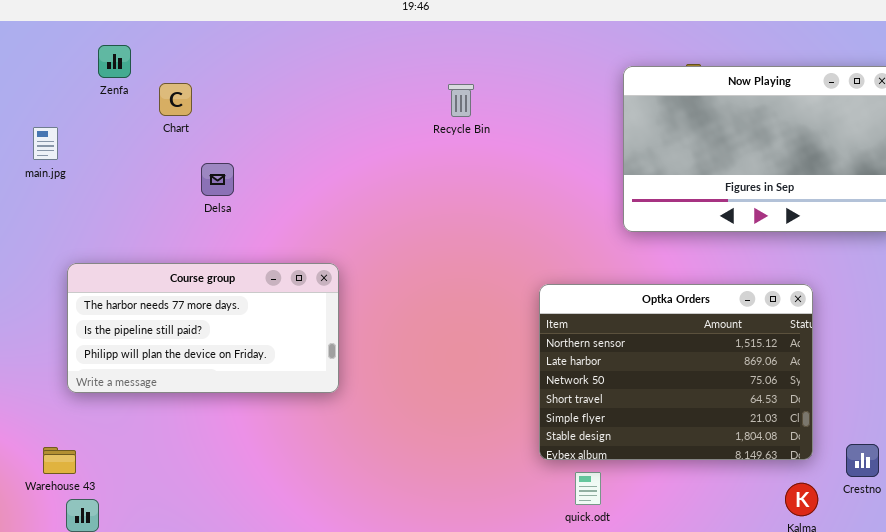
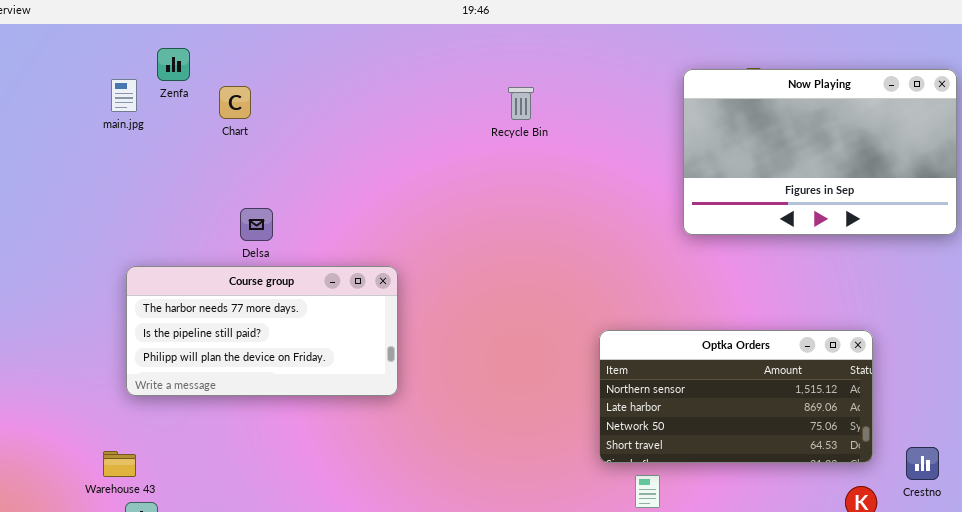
main.jpg: [33,127,58,160] -> [111,79,137,112], moved
Delsa: [201,163,234,196] -> [240,208,273,241], moved
Optka Orders: [539,284,813,460] -> [599,330,873,463], resized

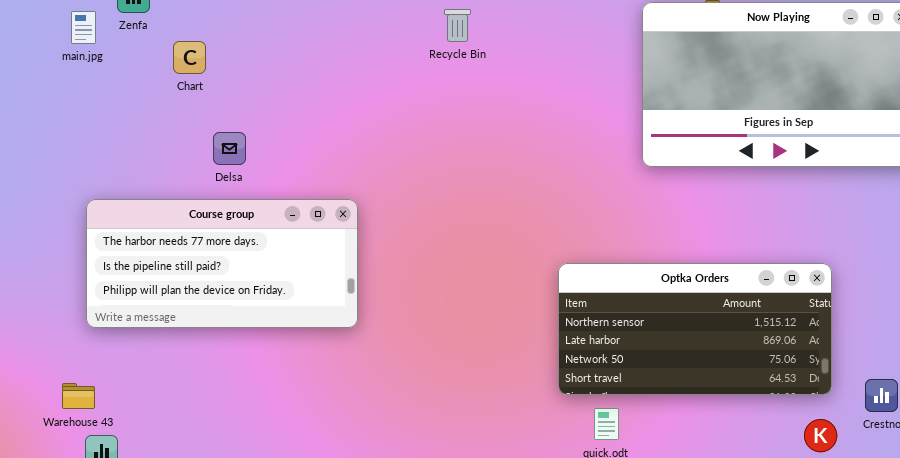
Chart: [219,86,251,119] -> [173,41,206,74], moved
Recycle Bin: [508,87,534,120] -> [444,9,471,42], moved
Delsa: [240,208,273,241] -> [213,132,246,165], moved

